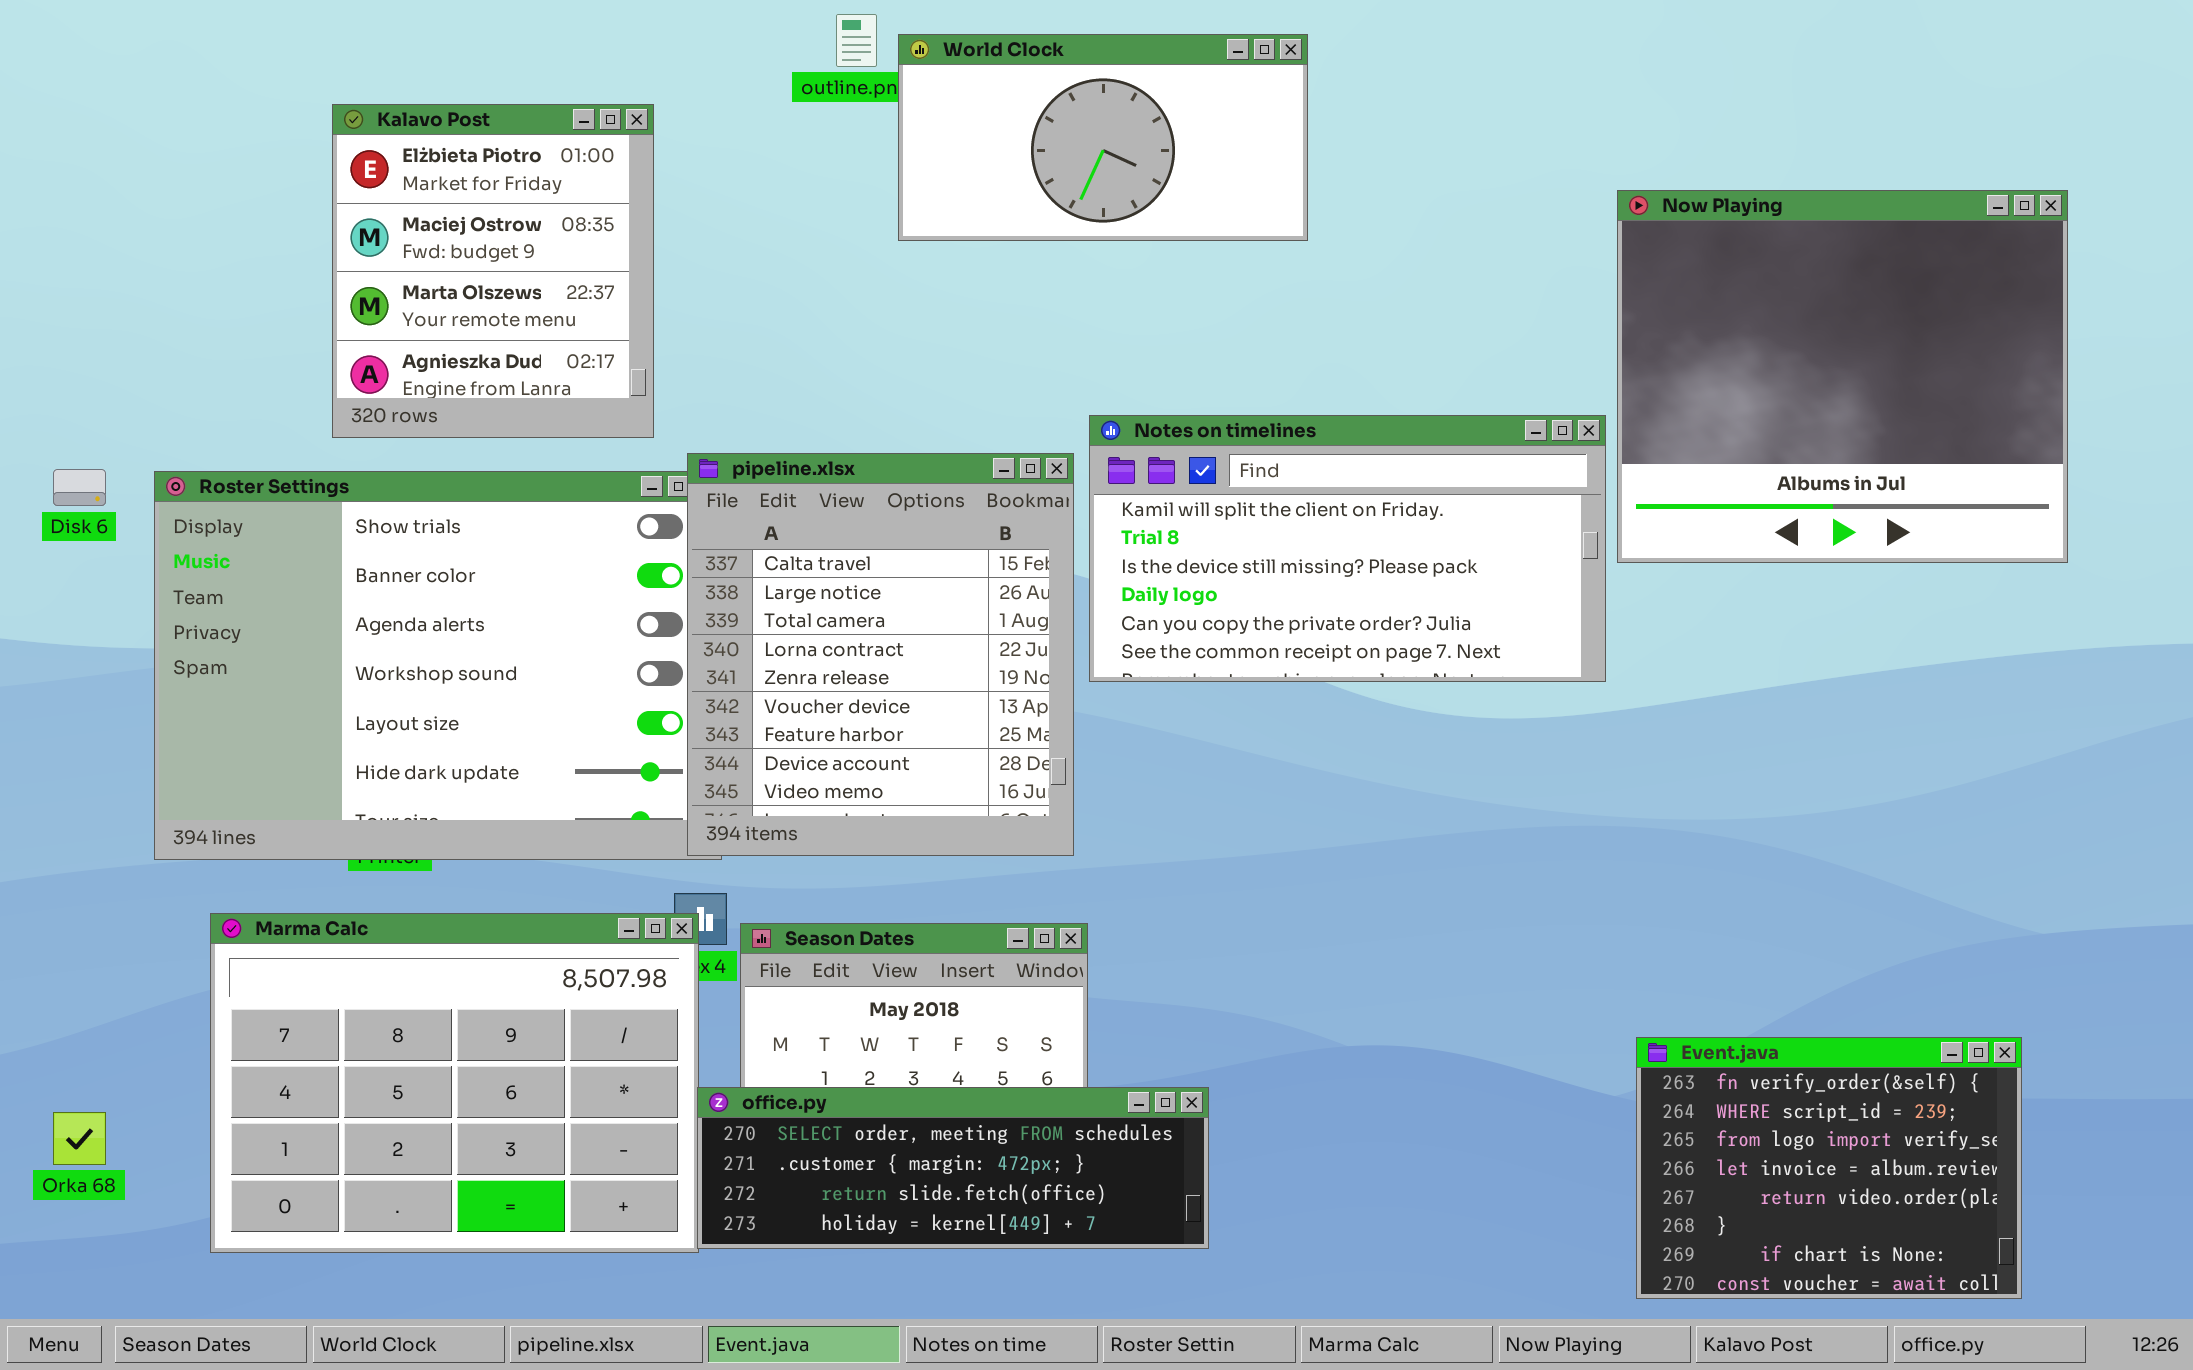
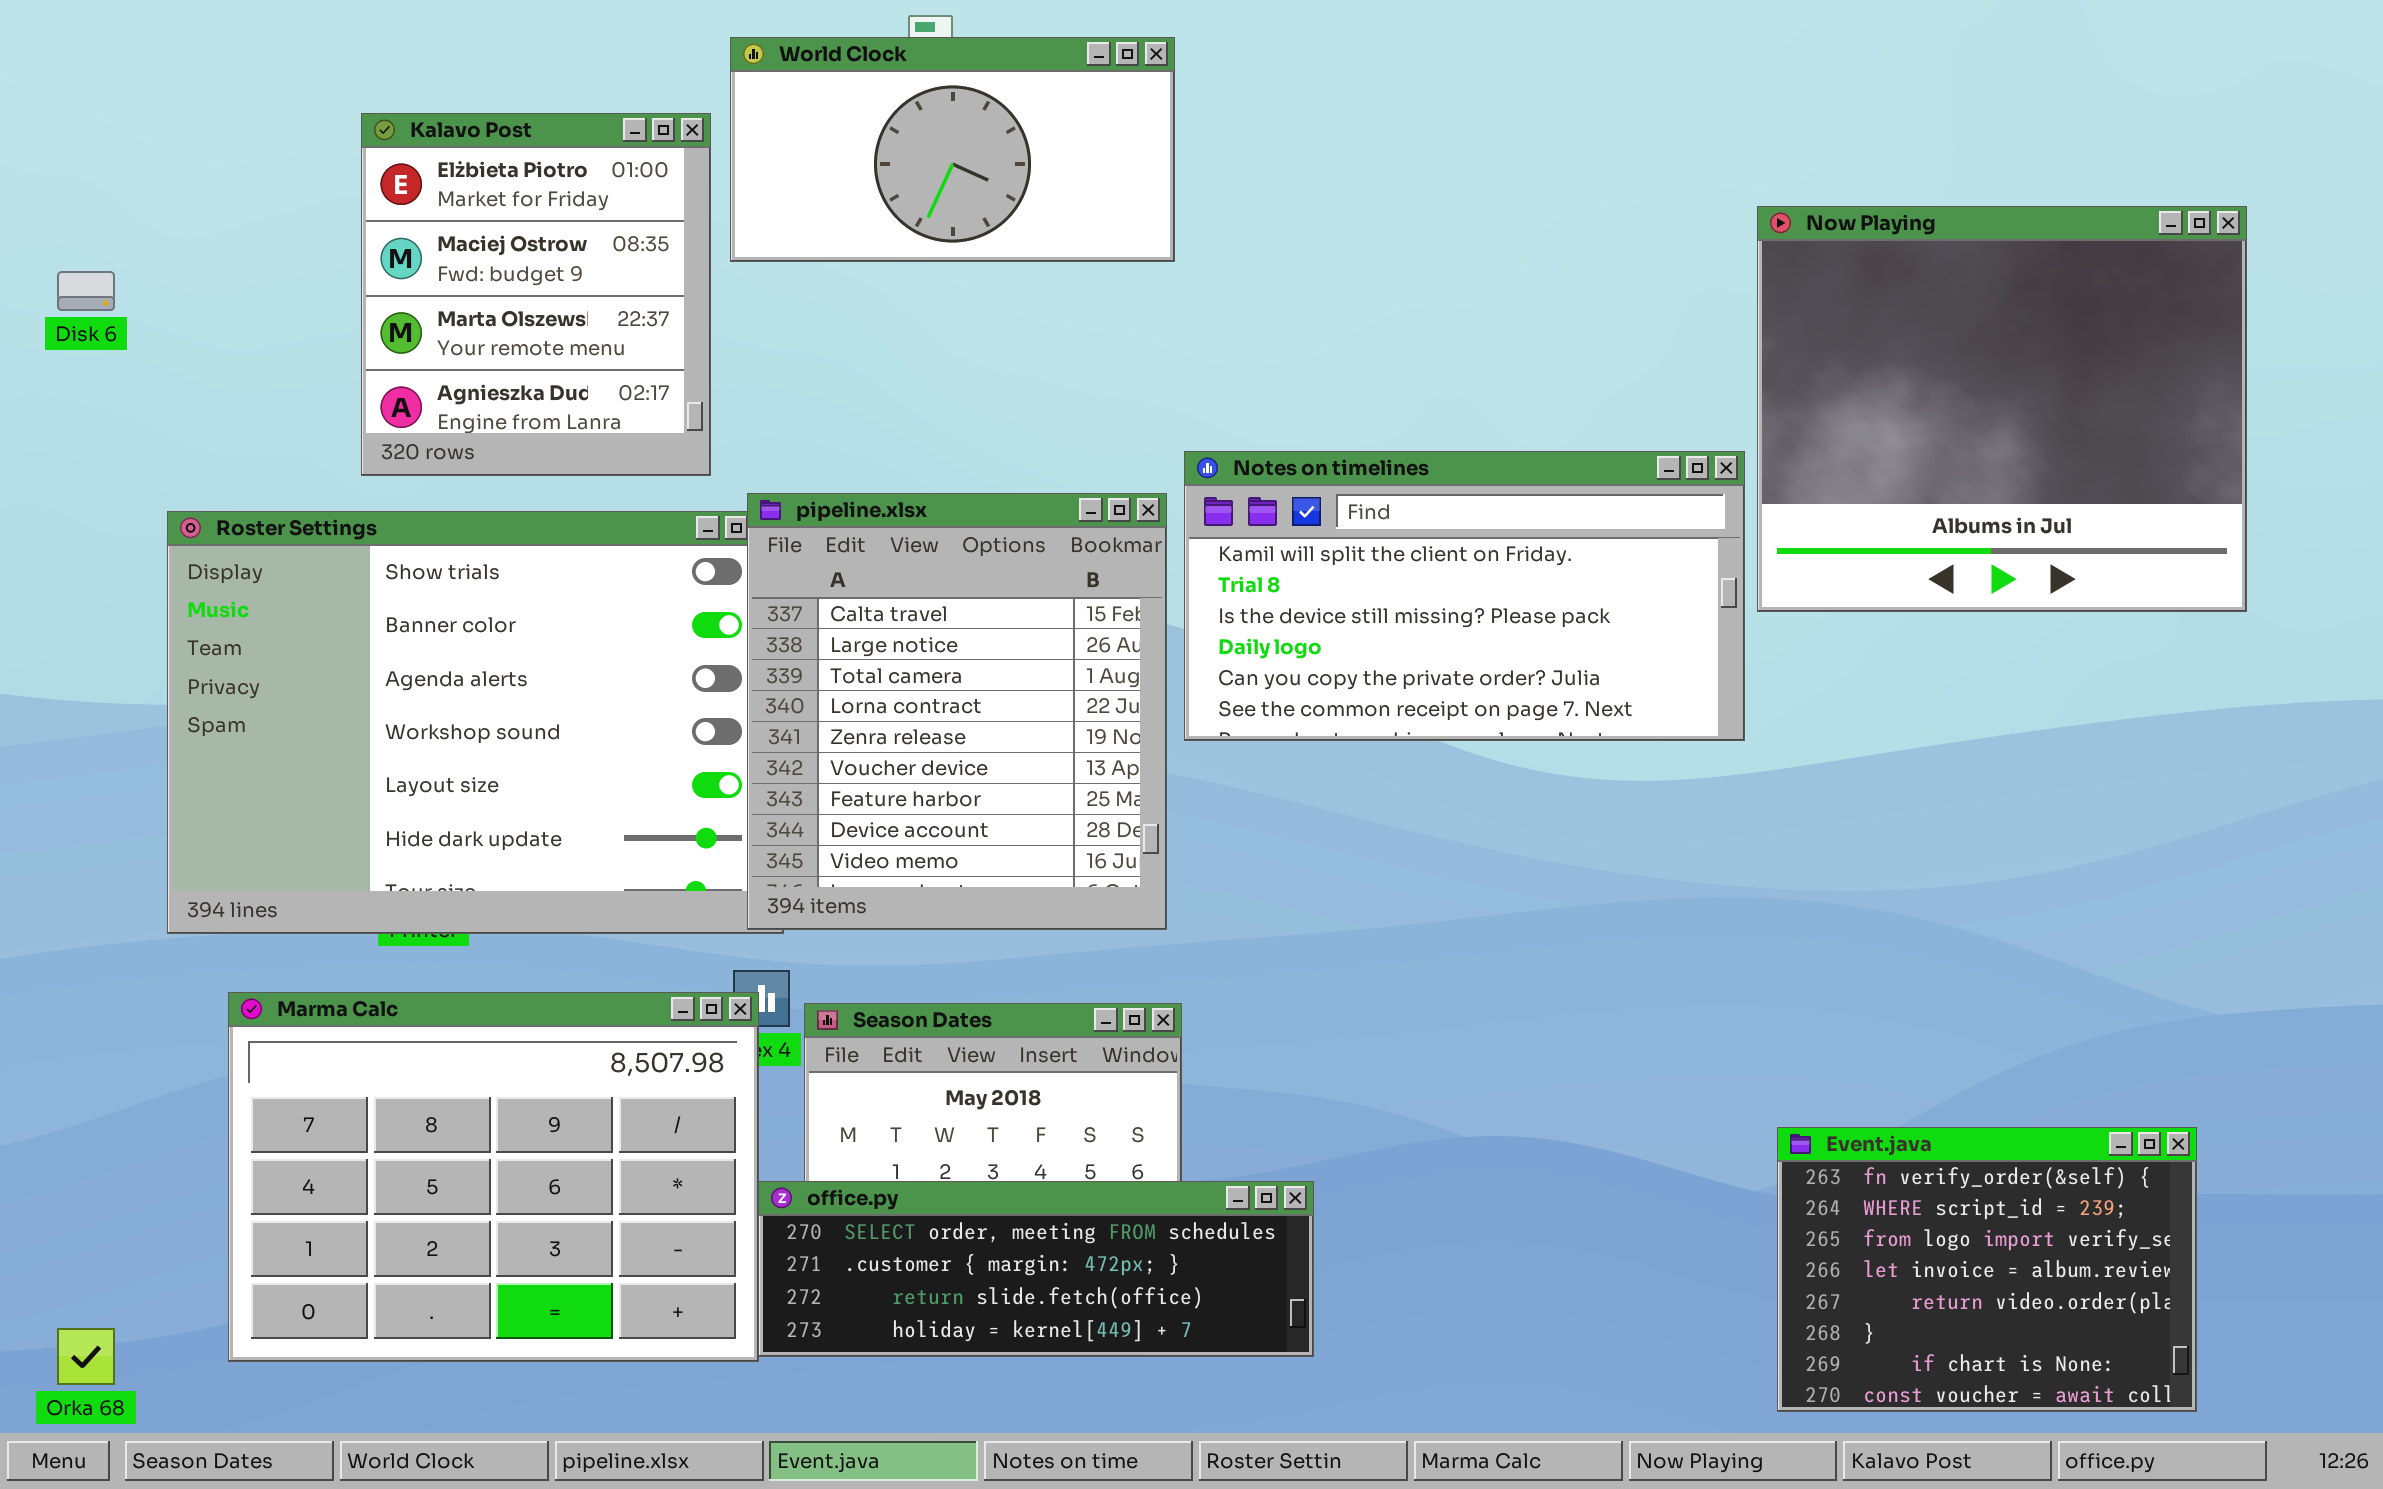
World Clock: [898,34,1308,241] -> [730,37,1175,262], moved
Disk 6: [53,469,106,506] -> [57,271,115,311], moved
Orka 68: [53,1112,106,1165] -> [57,1328,115,1385], moved

